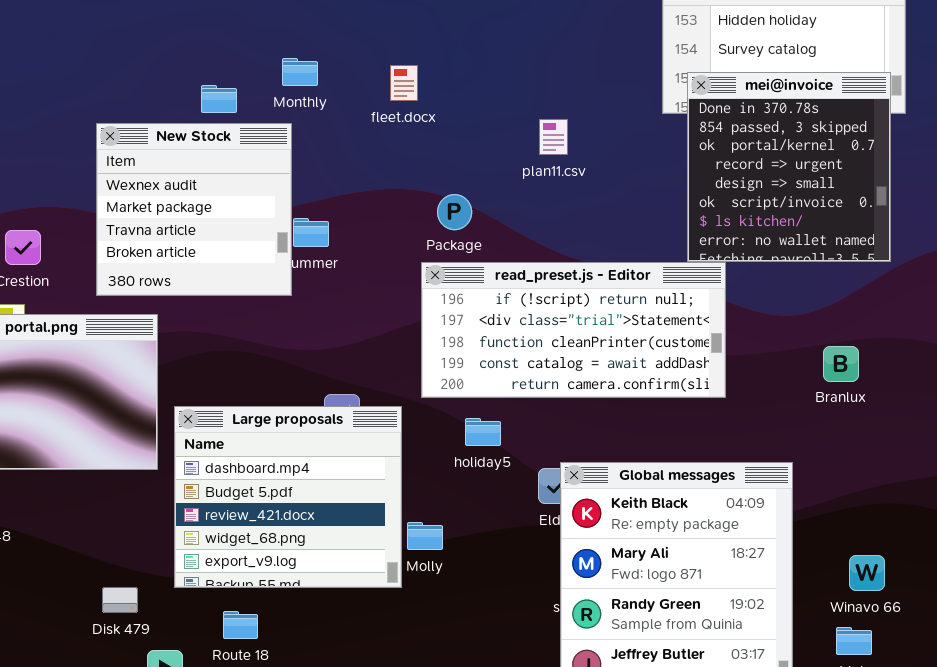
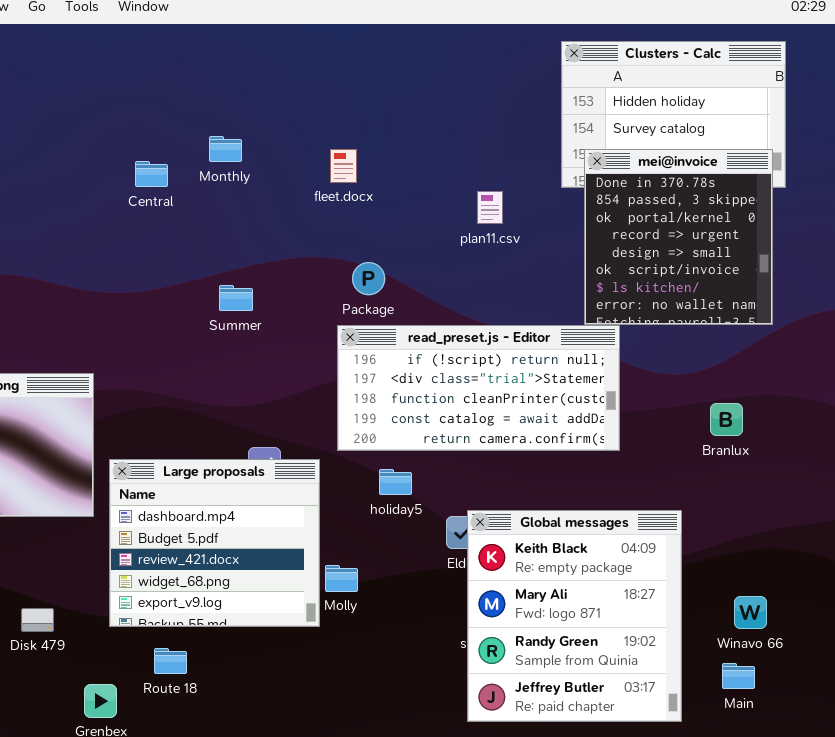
fleet.docx: [390,65,418,101] -> [330,149,357,183], moved
plan11.csv: [539,119,568,155] -> [477,191,503,224], moved
New Stock: [96,123,292,296] -> none, closed
Disk 479: [102,587,138,613] -> [21,608,54,632], moved

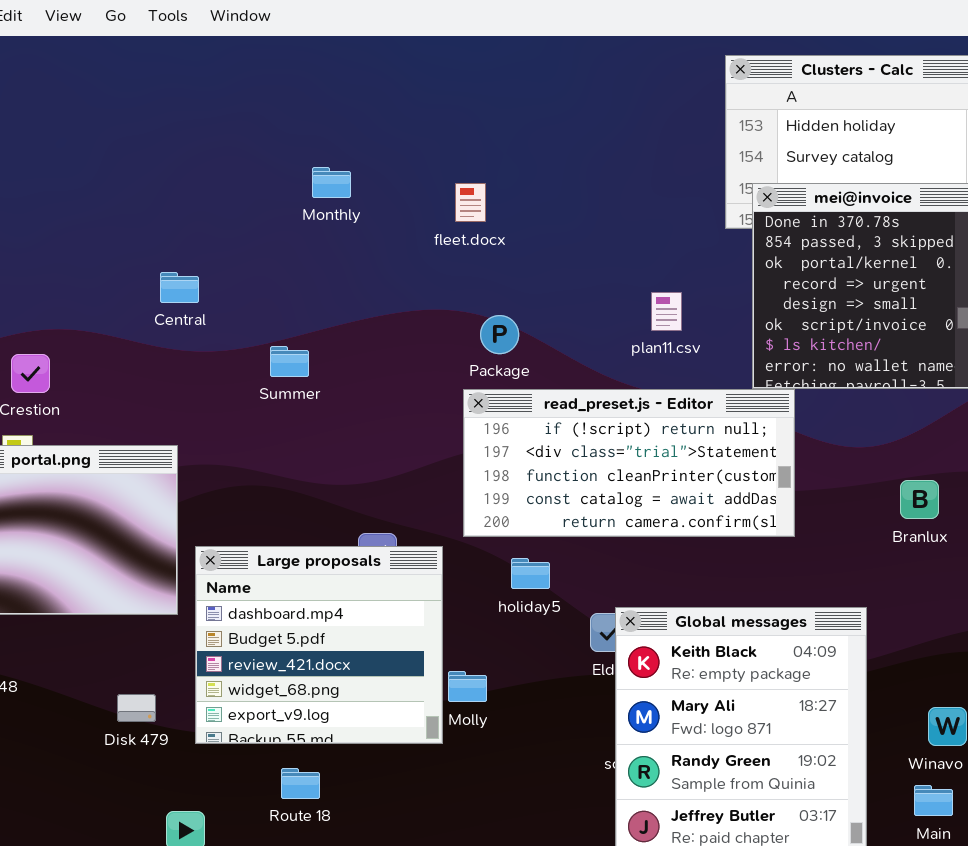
Central: [135,161,168,187] -> [160,272,199,303], moved
plan11.csv: [477,191,503,224] -> [651,292,682,331], moved
Summer: [219,285,253,311] -> [270,346,309,377], moved
Disk 479: [21,608,54,632] -> [117,694,156,722], moved
Route 18: [154,648,187,674] -> [281,768,320,799], moved

